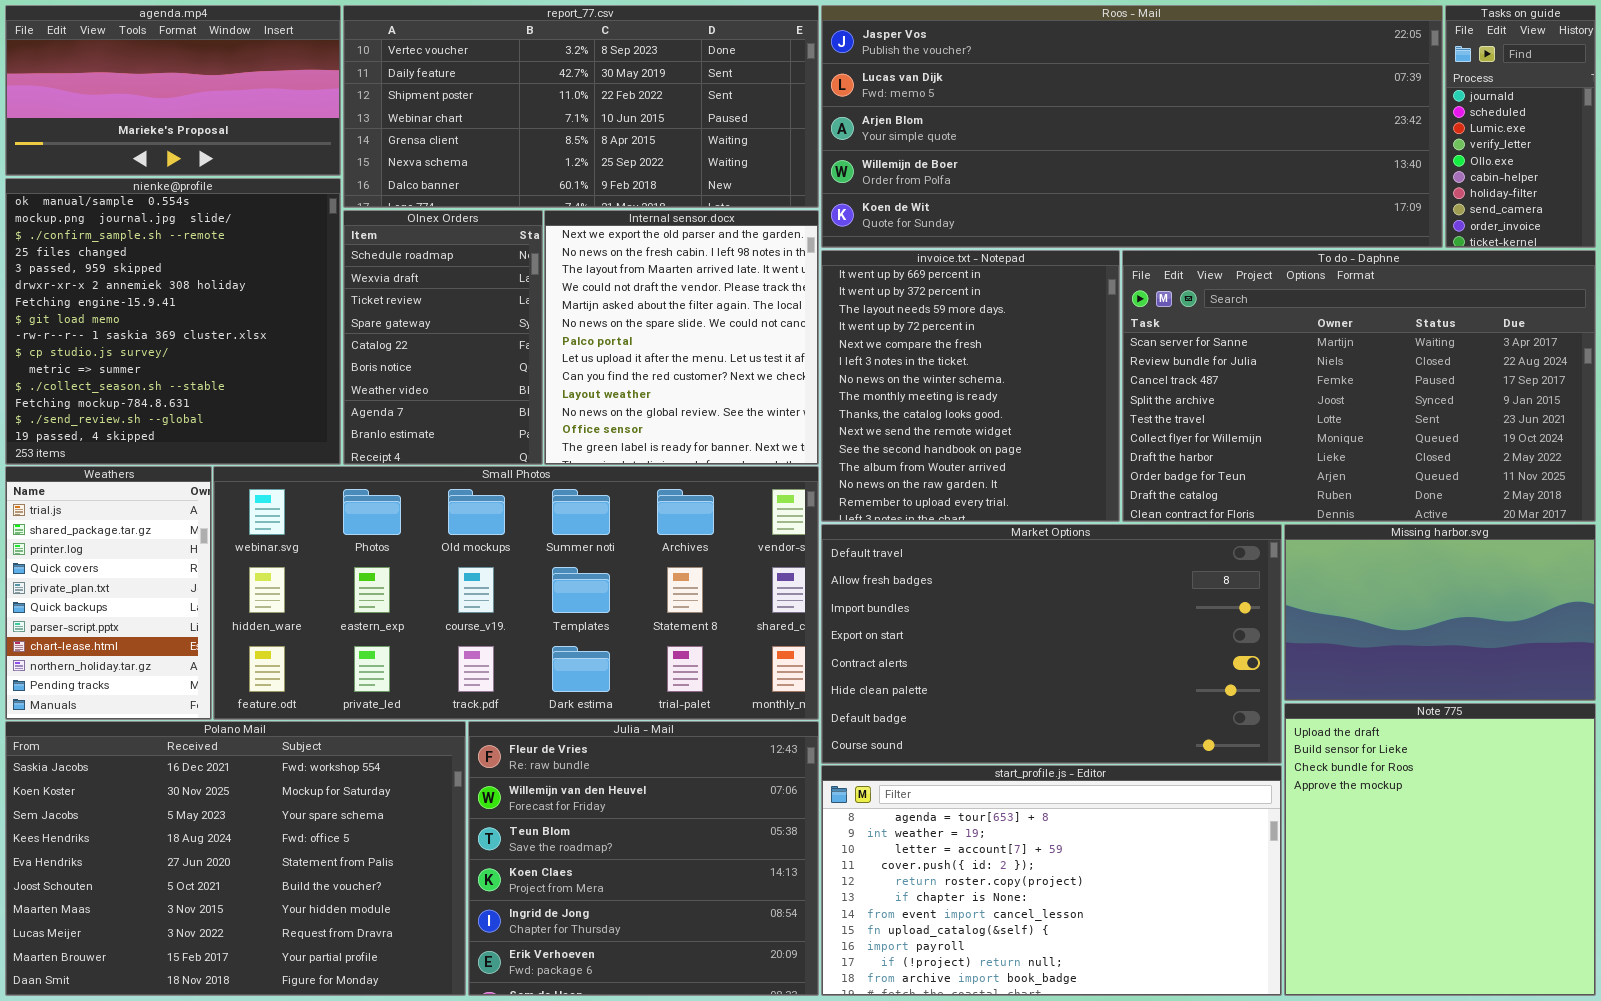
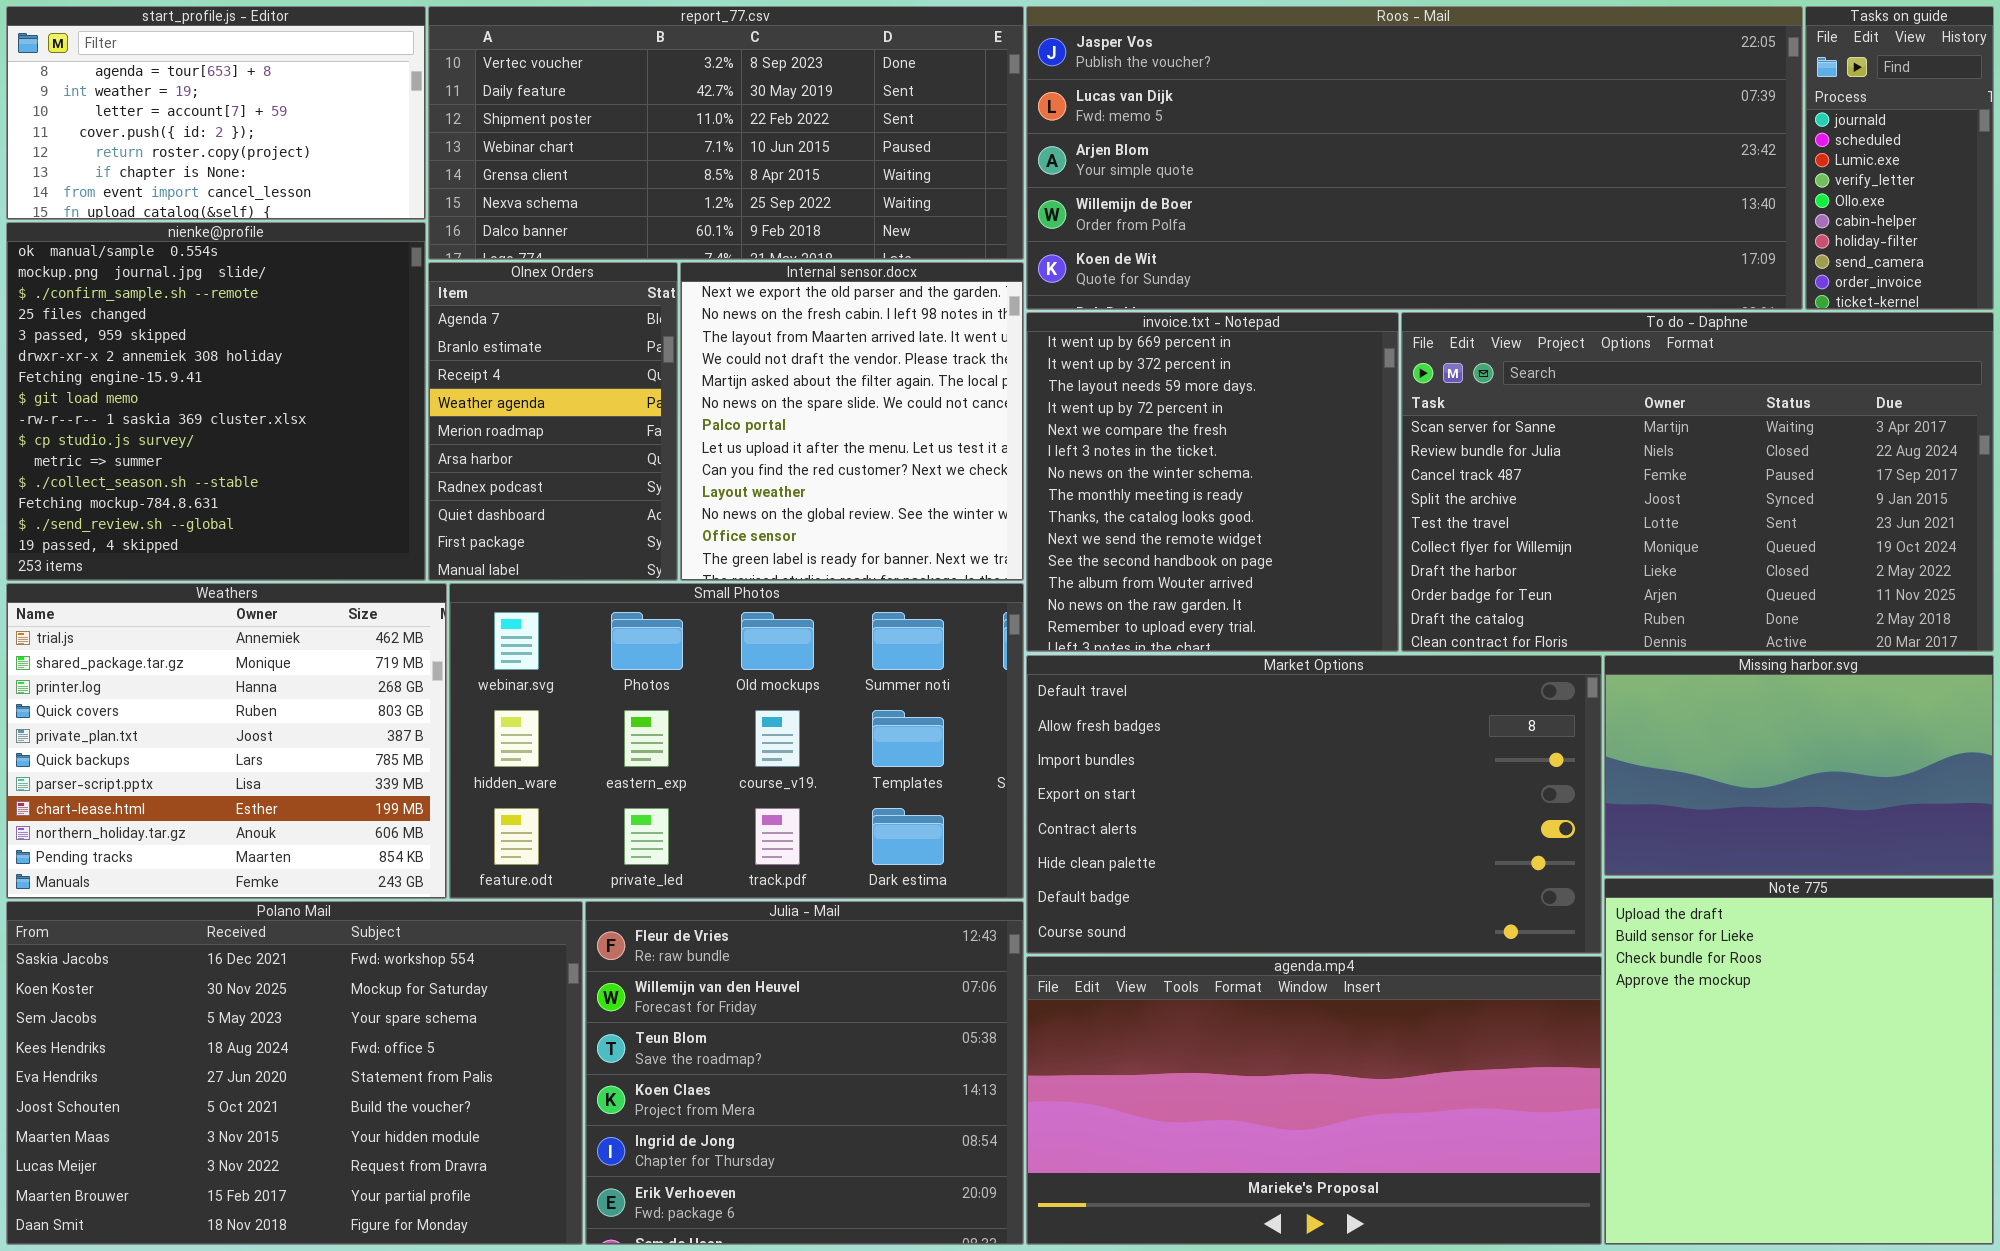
agenda.mp4: [5,5,341,176] -> [1026,956,1602,1245], moved, resized
Olnex Orders: [343,210,543,465] -> [428,262,678,581], scrolled down 7 rows
Weathers: [5,466,212,720] -> [6,583,447,899], resized
Small Photos: [213,466,819,720] -> [449,583,1024,899], resized
start_profile.js - Editor: [821,765,1282,996] -> [6,6,426,220], moved, resized

